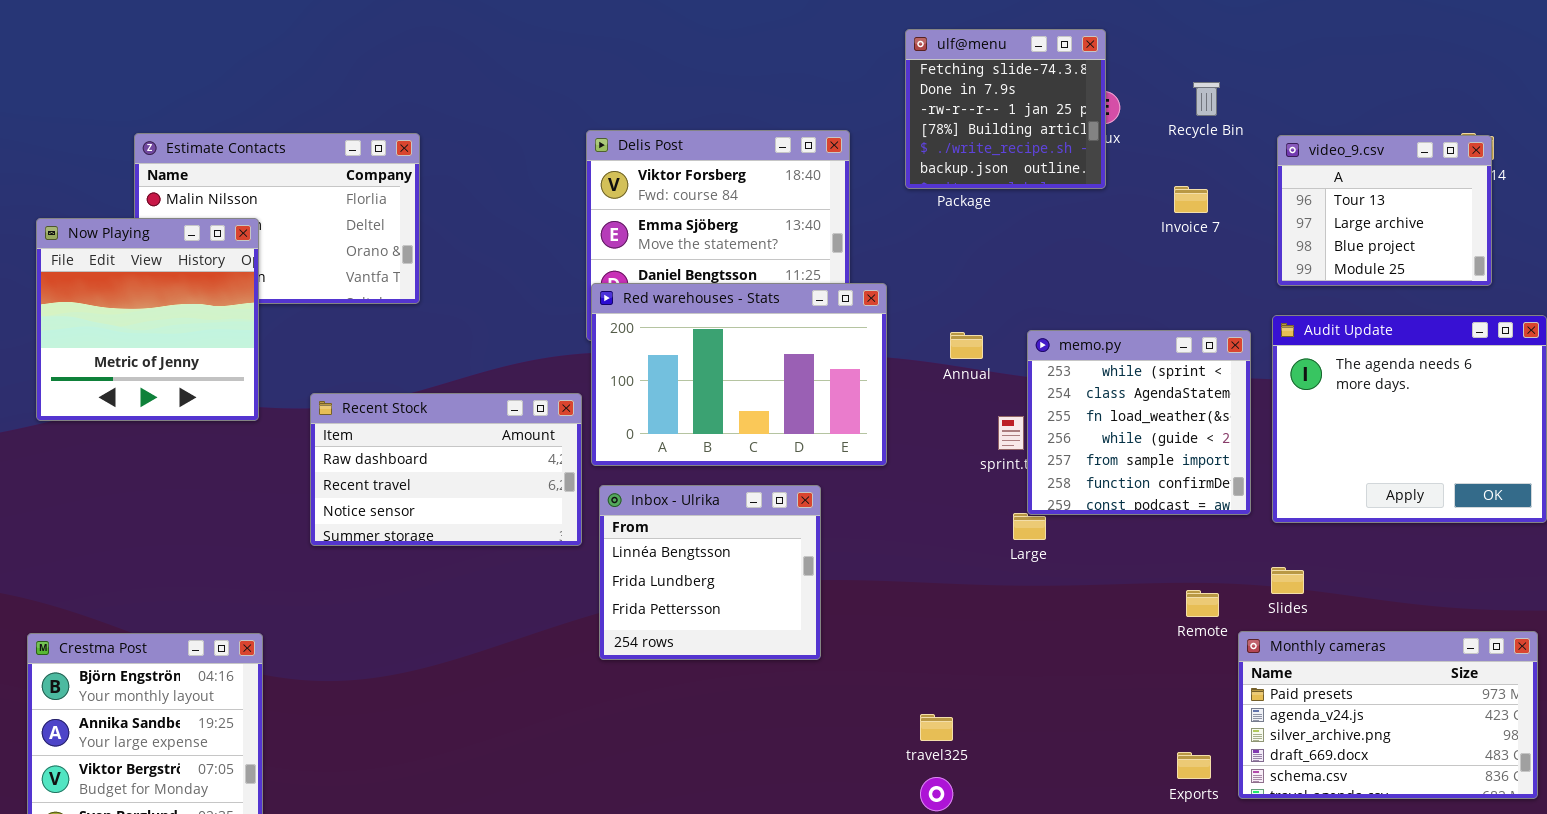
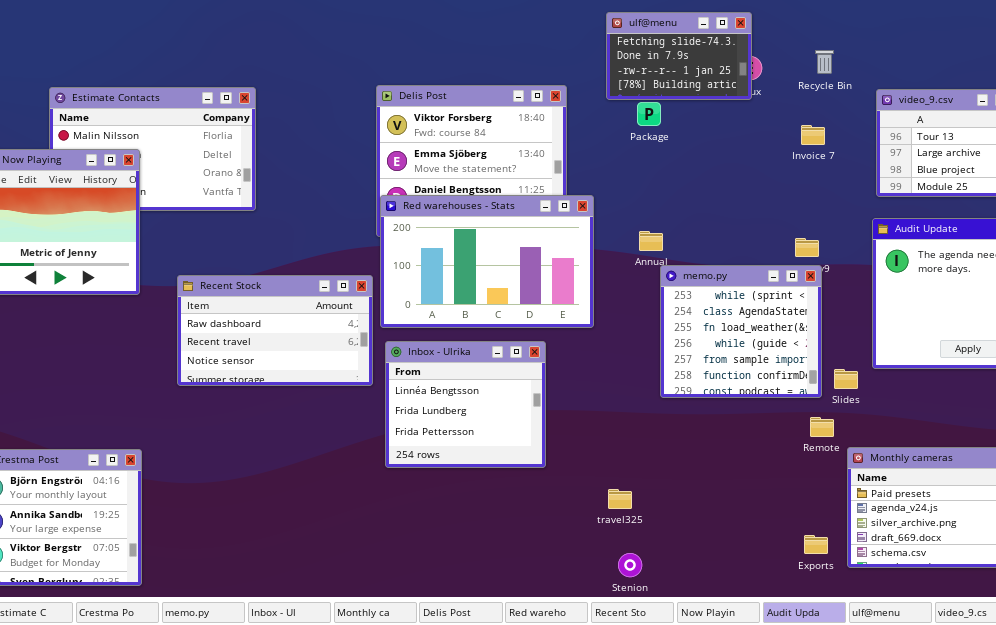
ulf@menu: [905,29,1106,189] -> [606,12,752,100], resized
memo.py: [1027,330,1251,515] -> [660,265,822,398], moved
Slides: [1271,567,1304,594] -> [834,369,858,389], moved
travel325: [920,714,953,741] -> [608,489,632,509], moved

